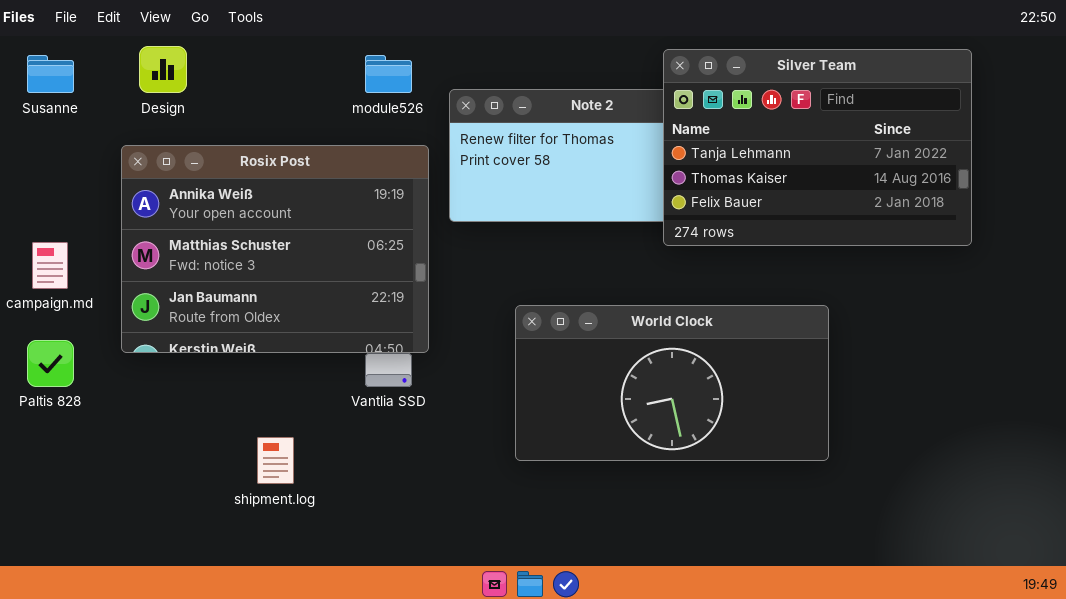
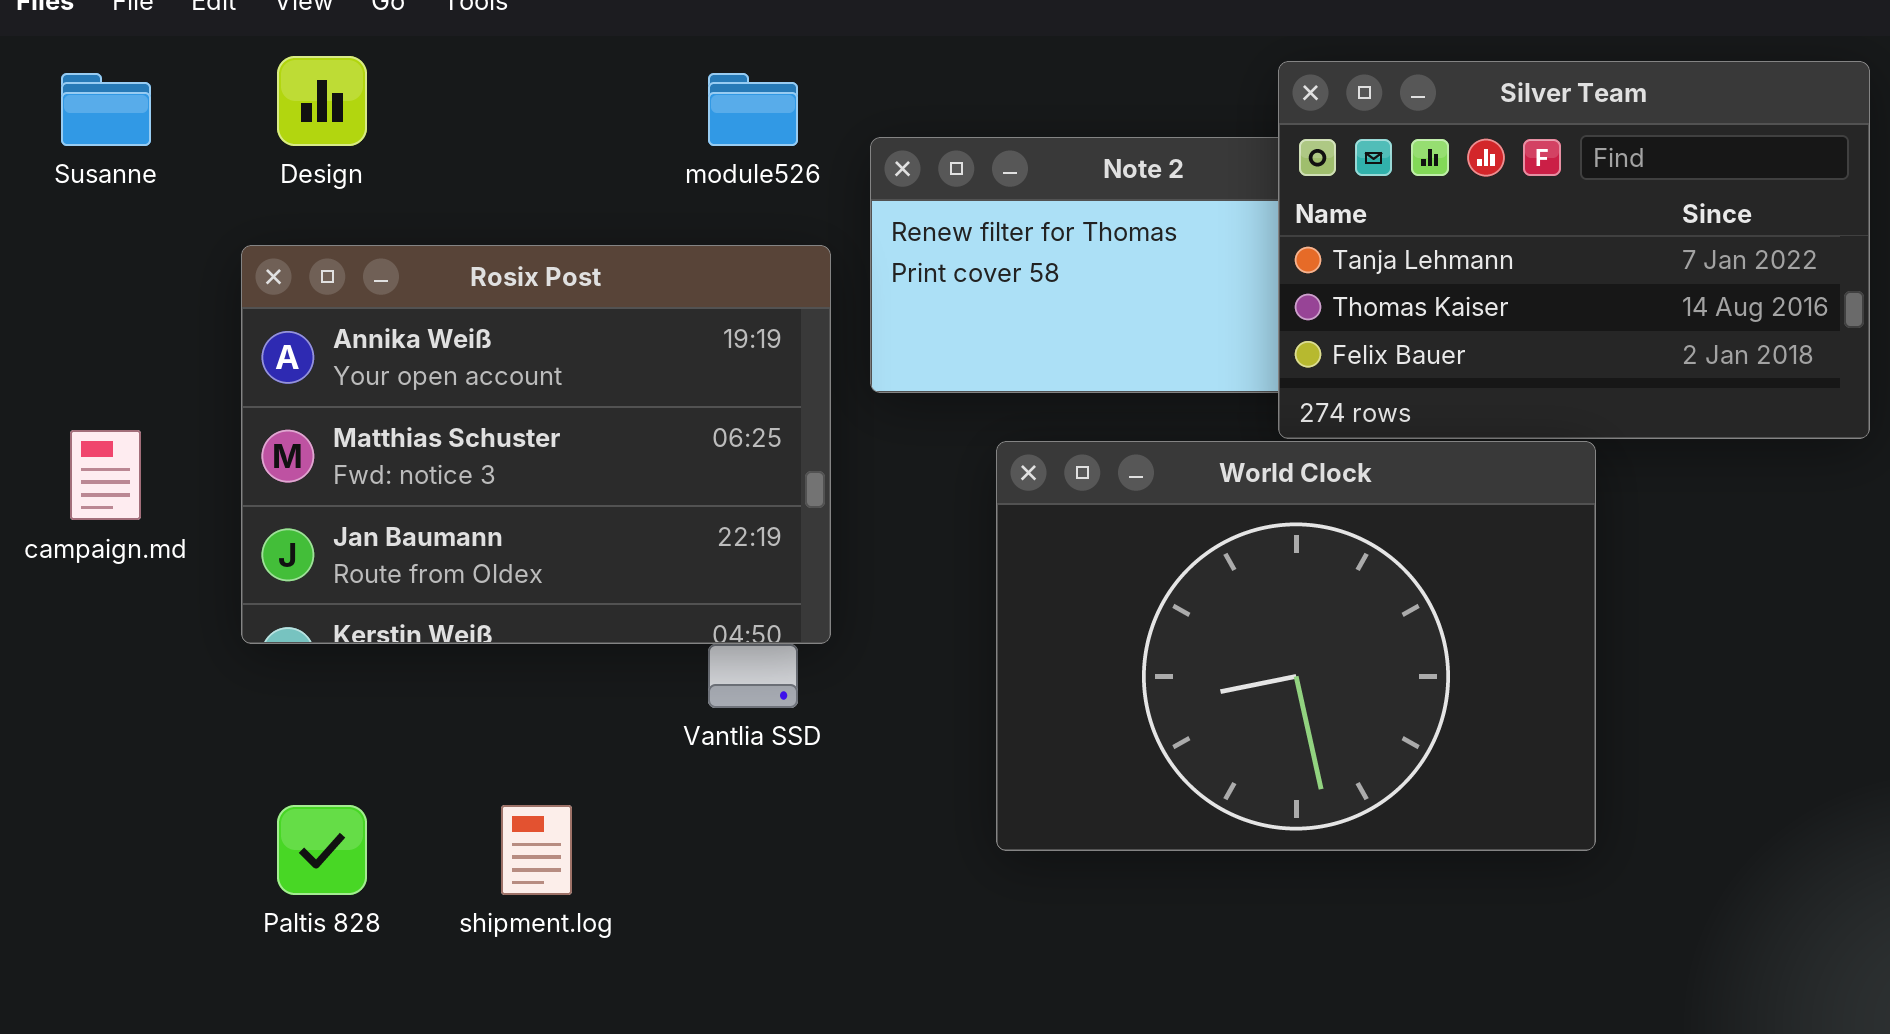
World Clock: [515,305,829,461] -> [996,441,1596,851], resized
Paltis 828: [27,340,74,387] -> [277,805,367,895], moved

